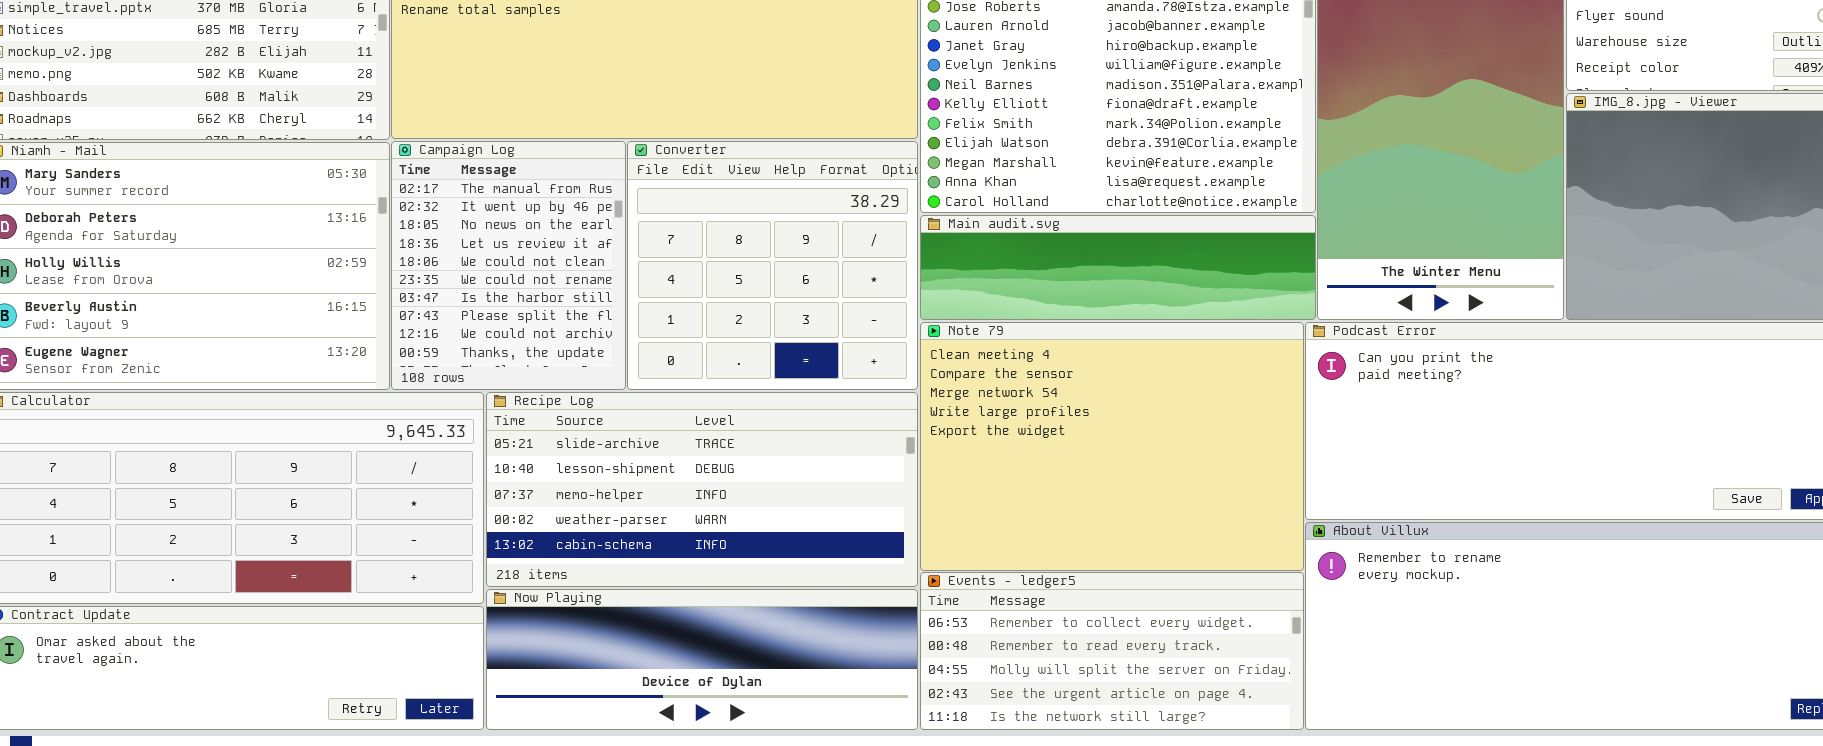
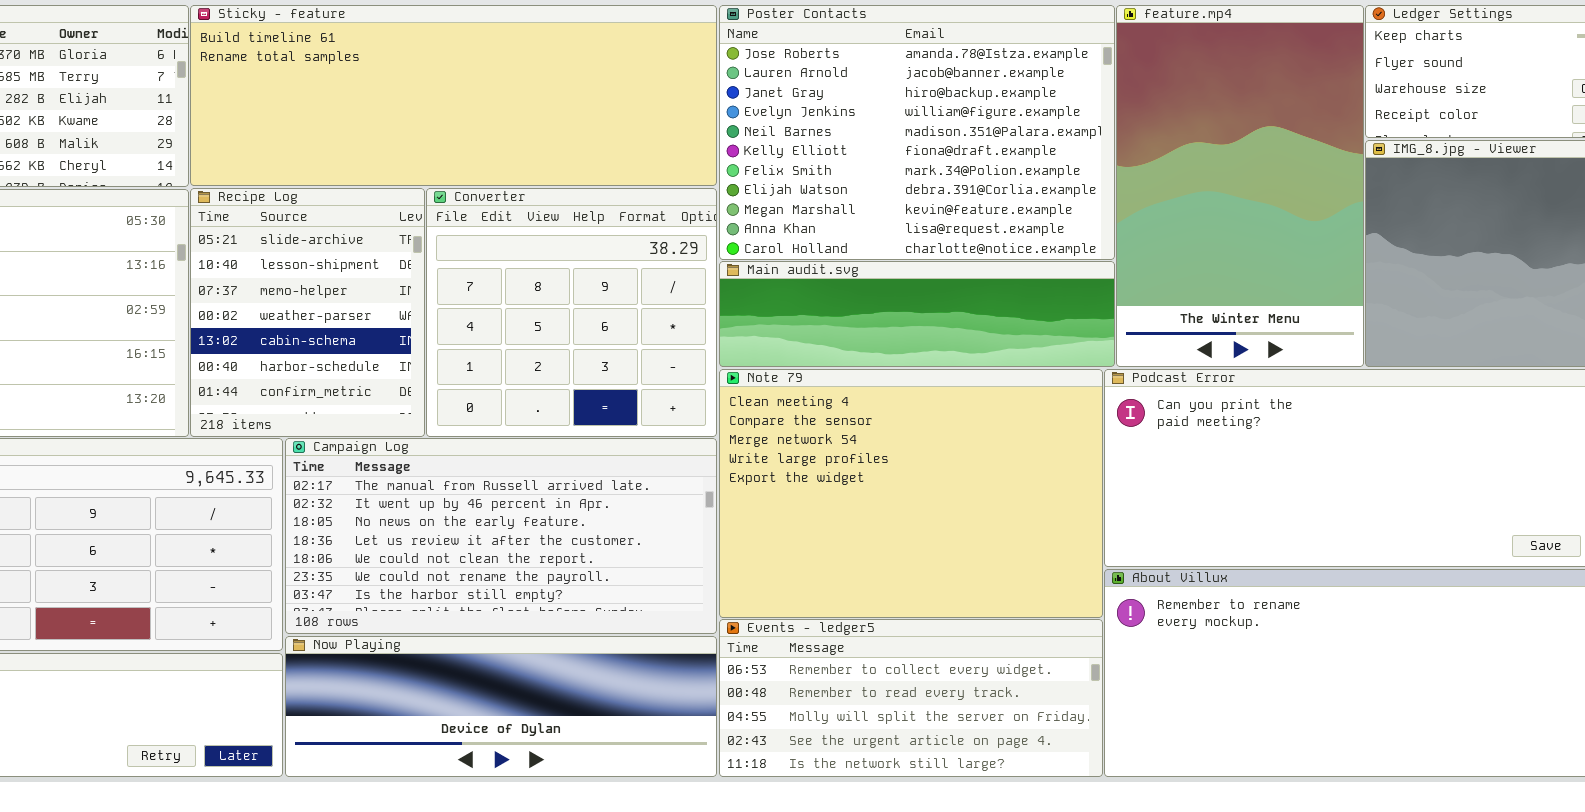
Campaign Log: [391,141,626,390] -> [285,438,717,634], moved, resized
Recipe Log: [486,392,918,587] -> [190,188,425,437], moved, resized

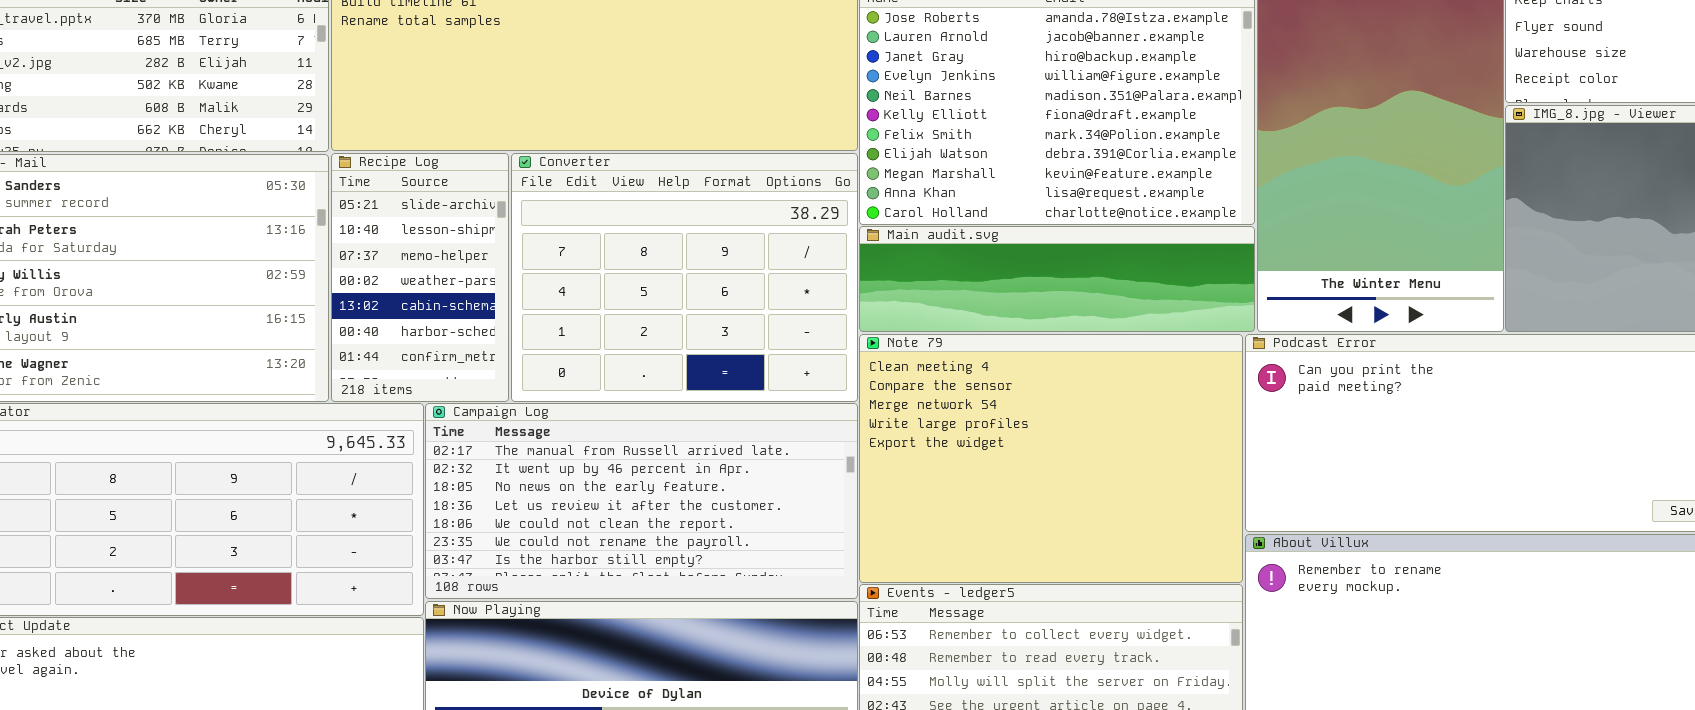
Recipe Log: [190,188,425,437] -> [331,153,509,402], resized
Converter: [426,188,717,437] -> [511,153,858,402], resized

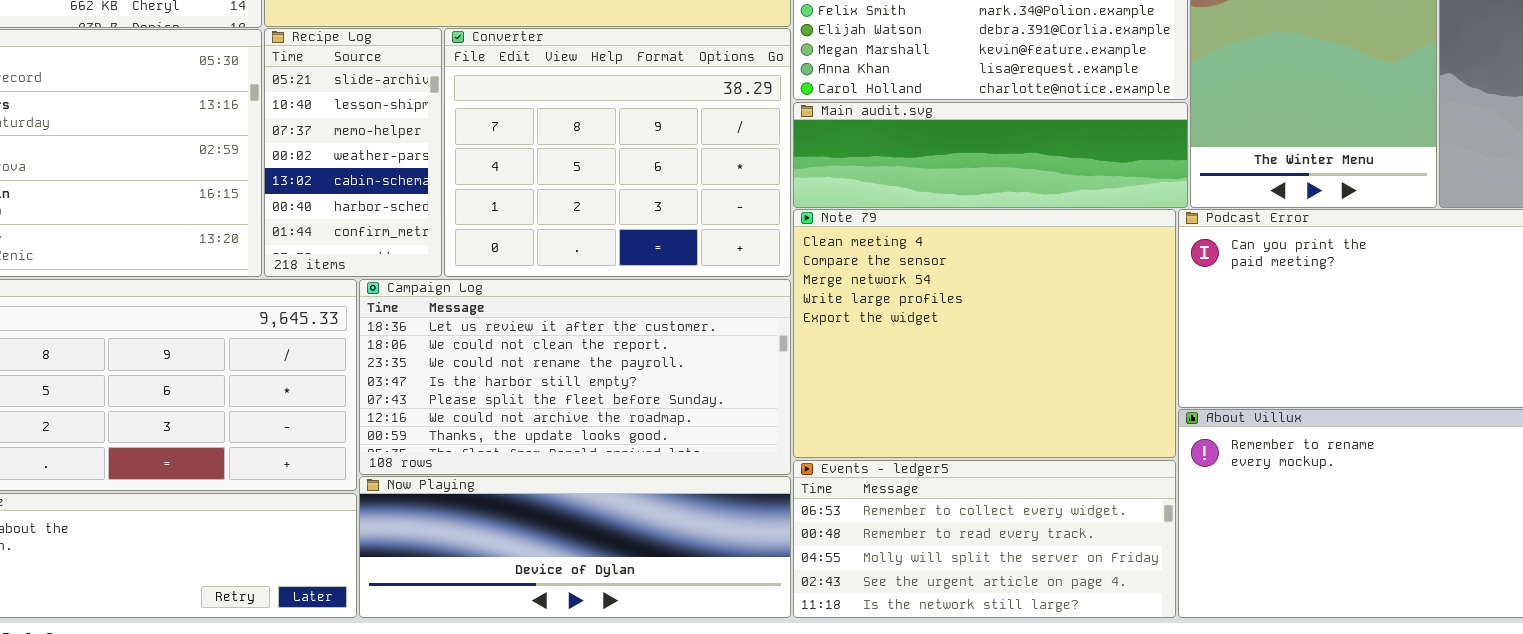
Campaign Log: [425,403,858,599] -> [359,279,791,475], scrolled down 3 rows

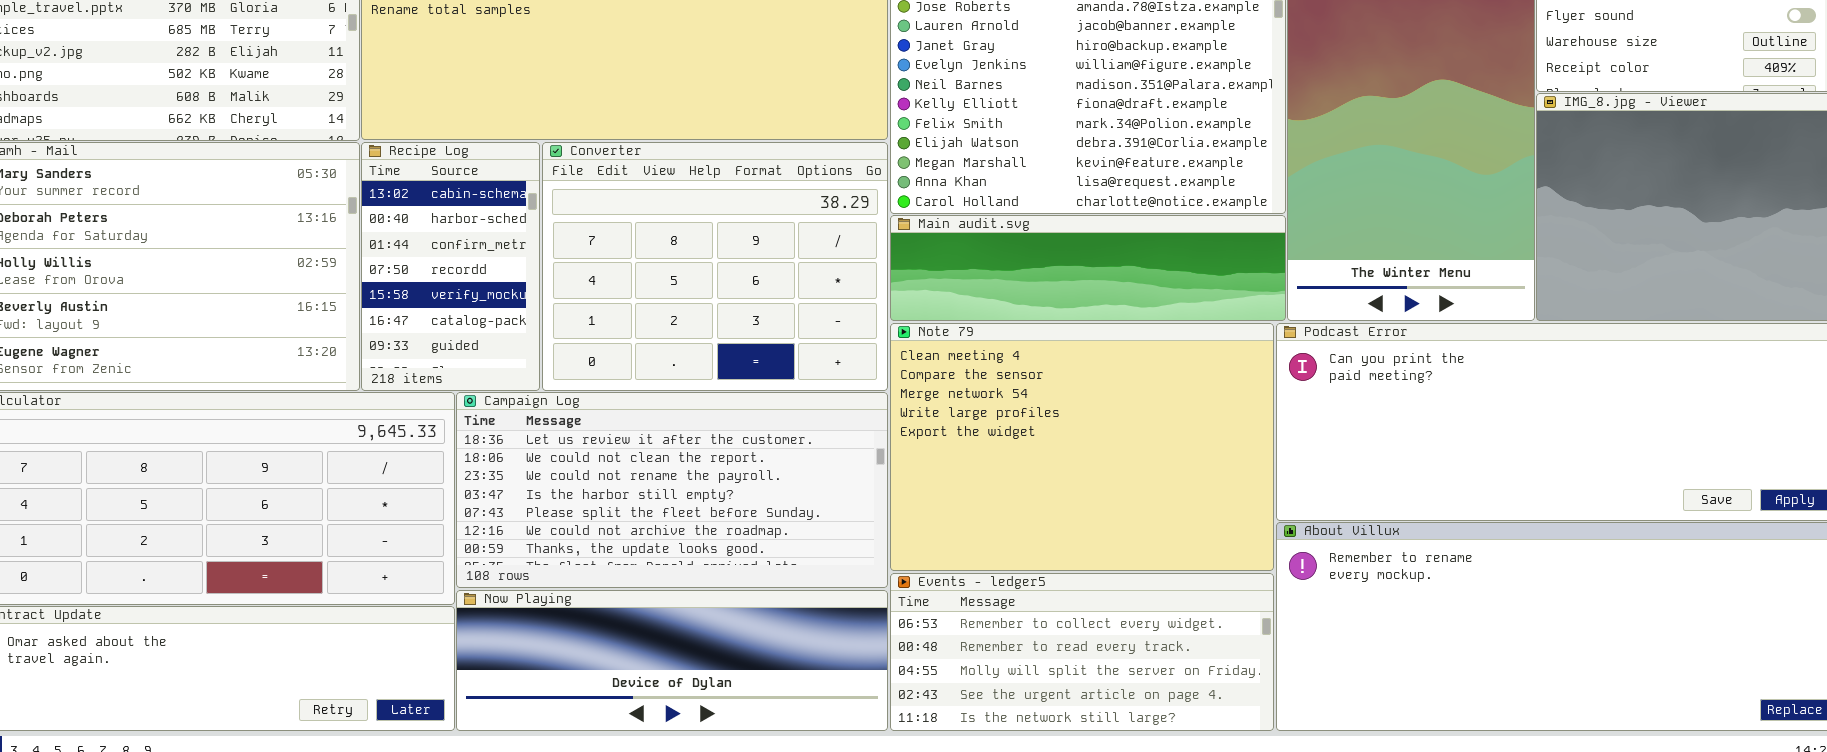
Recipe Log: [264,28,442,277] -> [361,142,540,391], scrolled down 4 rows

